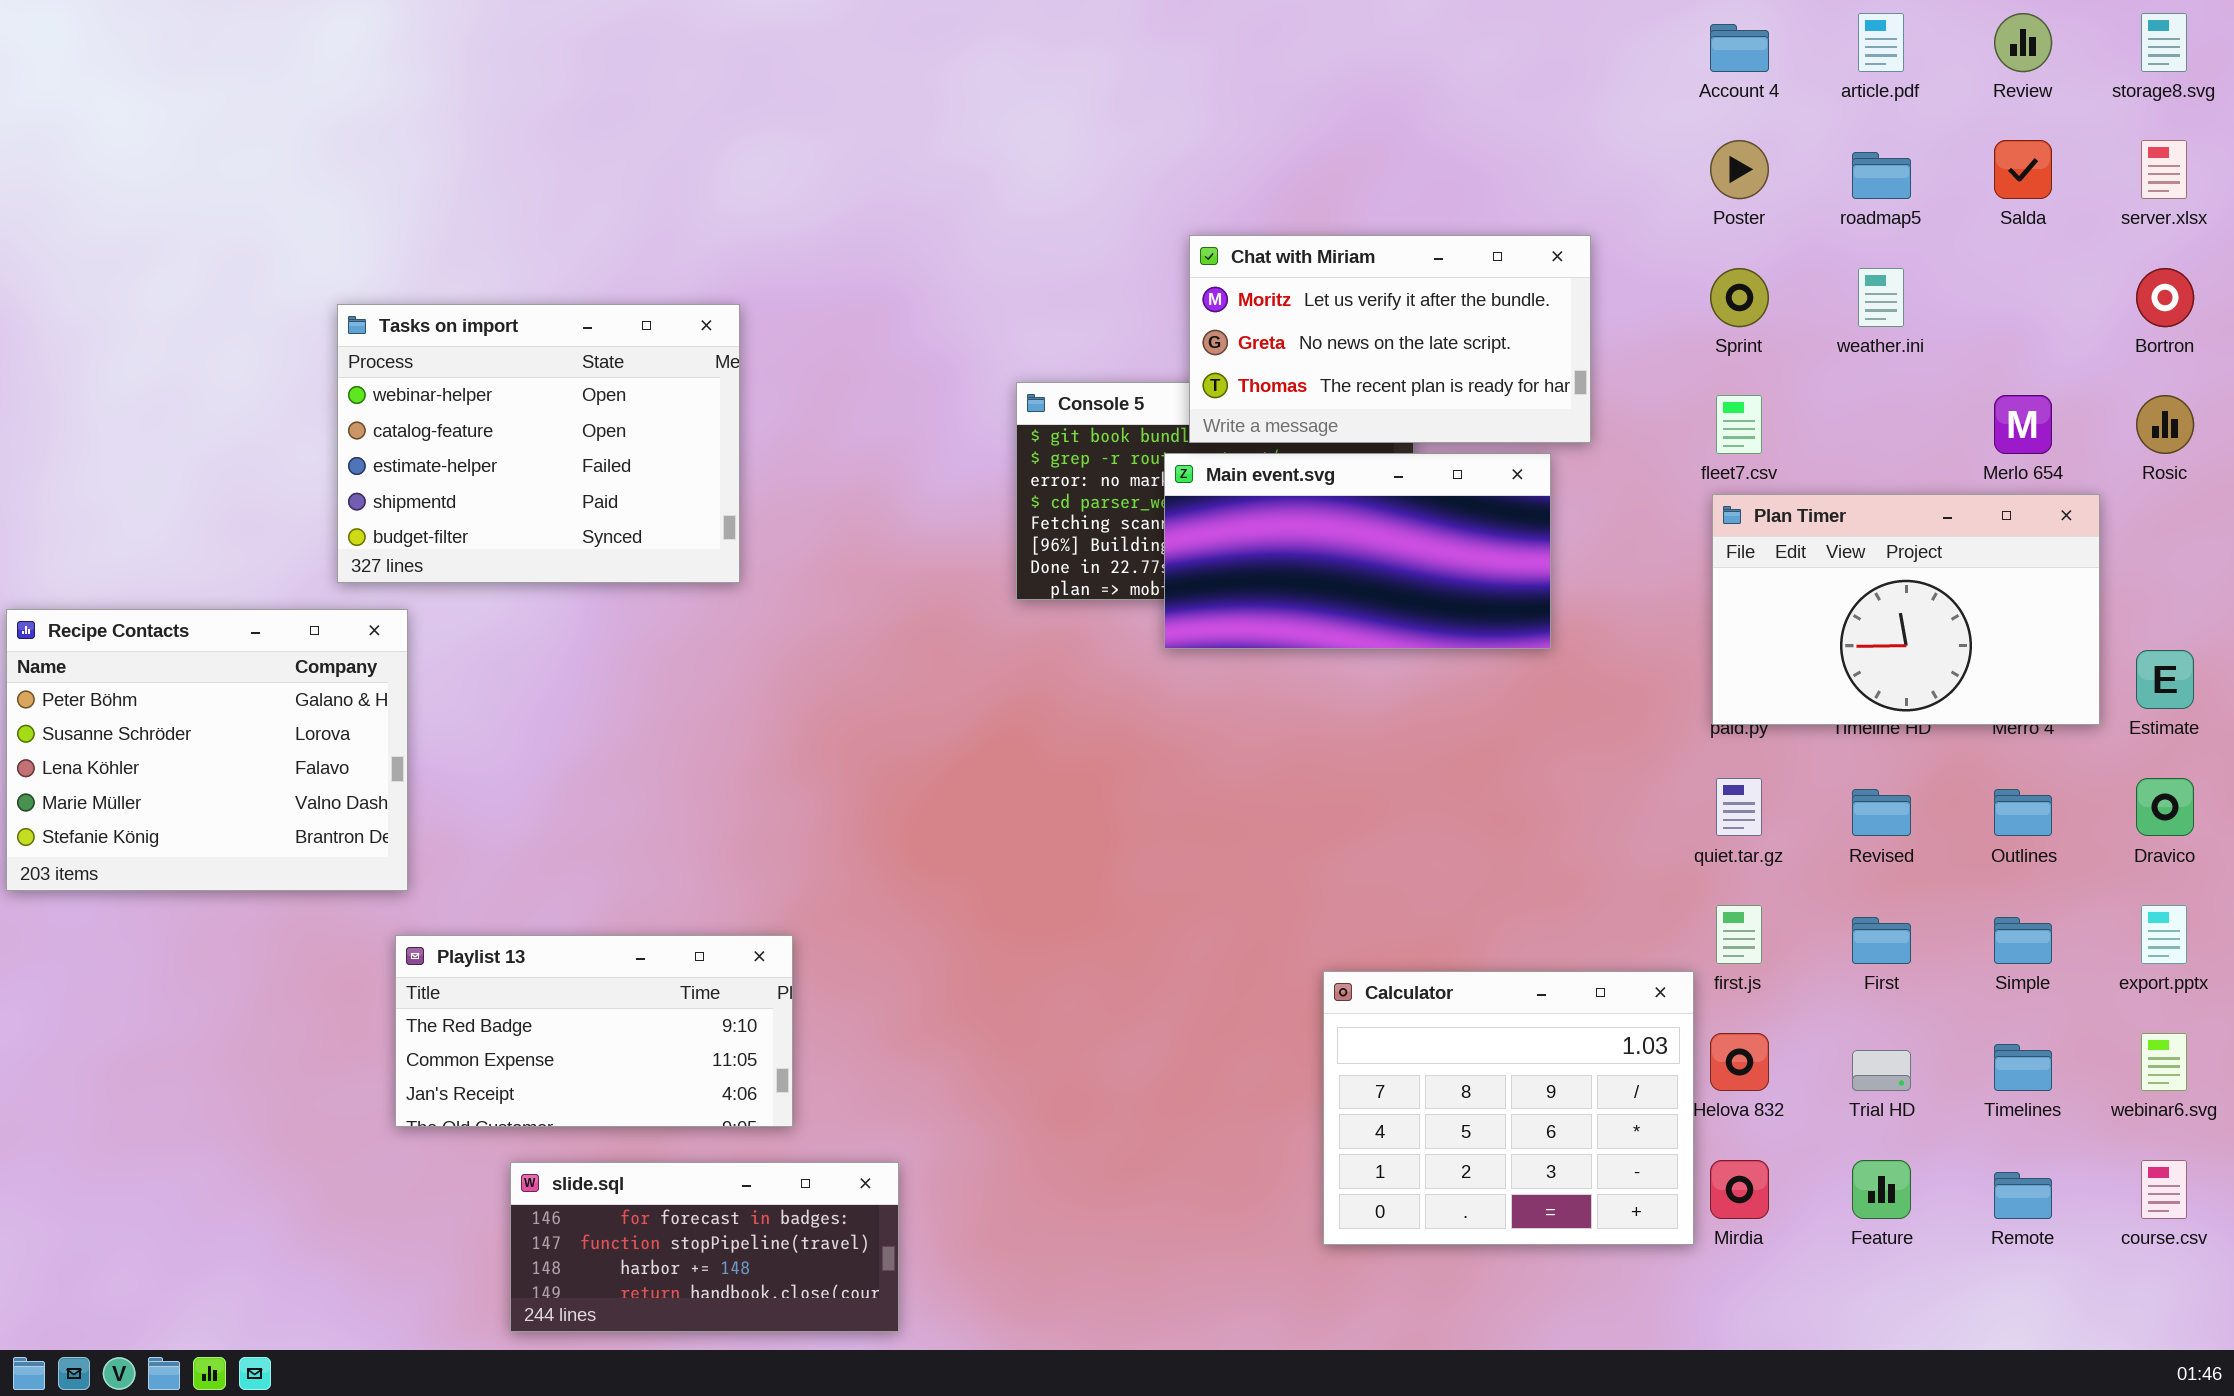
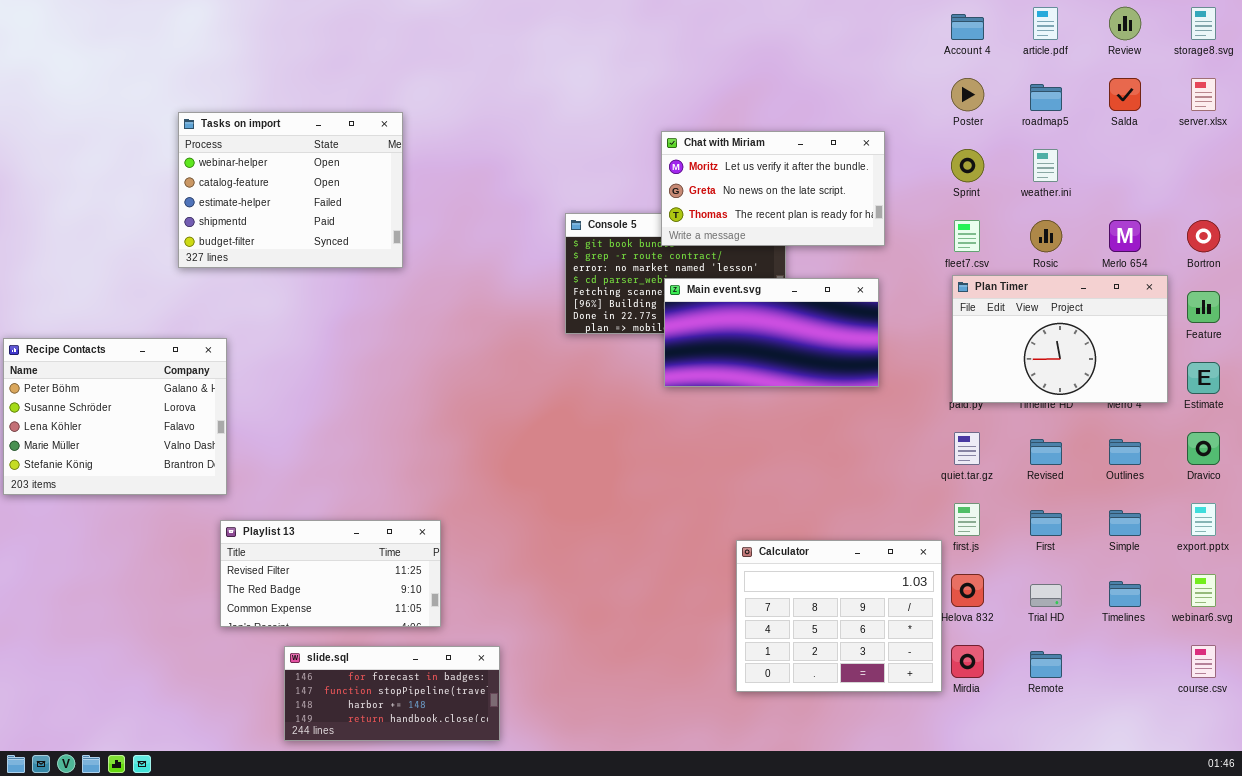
Bortron: [2136,268,2194,327] -> [1187,220,1220,252], moved
Tasks on import: [337,304,740,583] -> [178,112,403,268], moved
Rosic: [2136,395,2194,454] -> [1030,220,1062,252], moved
Main event.svg: [1164,453,1551,649] -> [664,278,879,387], moved
Playlist 13: [395,935,793,1127] -> [220,520,441,627], scrolled up 1 row
Feature: [1852,1160,1911,1219] -> [1187,291,1220,323], moved
Remote: [1994,1172,2052,1219] -> [1030,651,1062,678], moved

